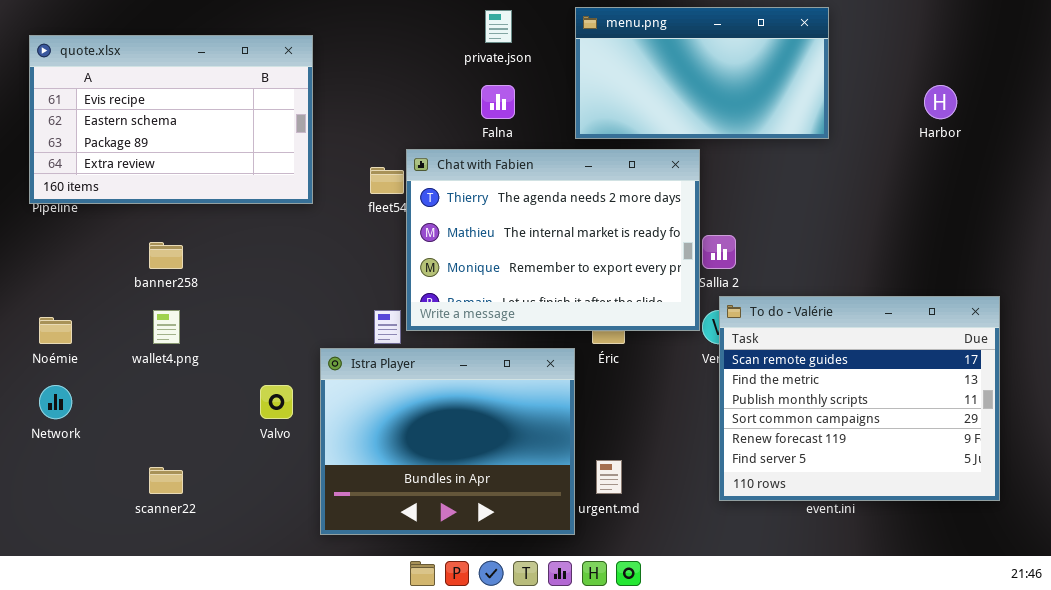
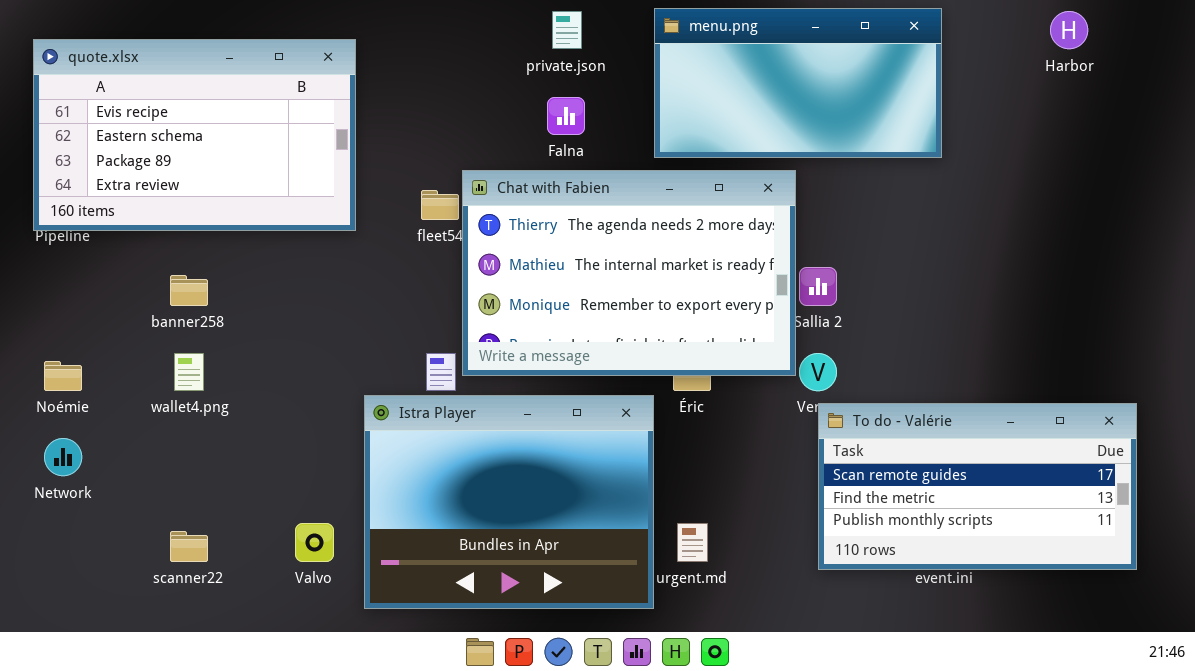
Harbor: [924,85,957,119] -> [1050,11,1088,49], moved
To do - Valérie: [719,296,1000,501] -> [818,403,1137,570], resized
Valvo: [260,385,293,419] -> [295,523,334,562], moved

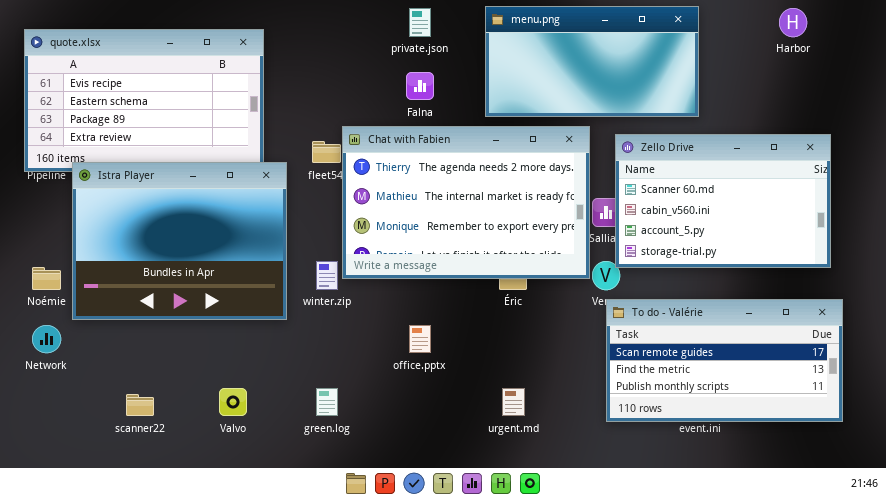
Zello Drive: none -> [615,134,831,268], opened
Istra Player: [364,395,654,609] -> [72,162,287,320], moved

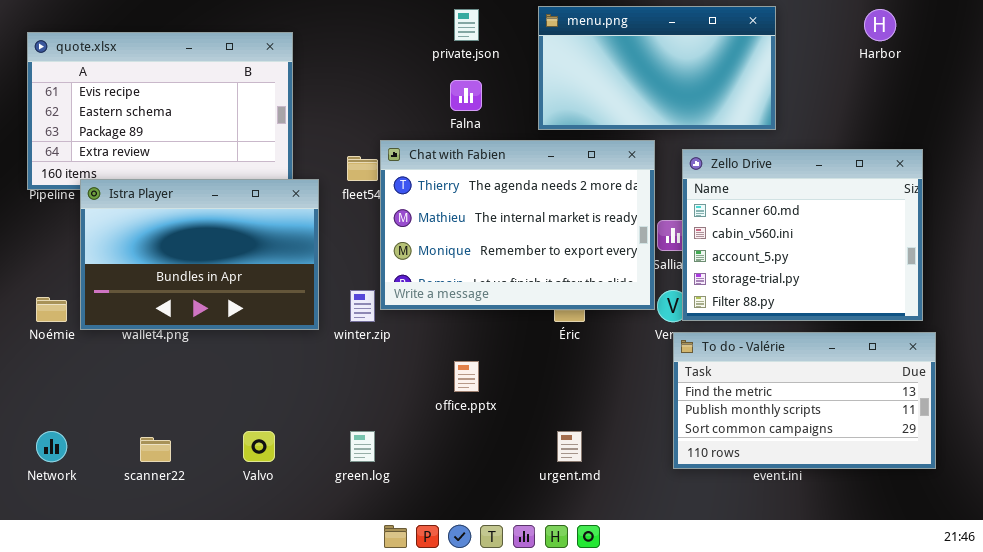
Zello Drive: [615,134,831,268] -> [682,149,923,321], resized
Istra Player: [72,162,287,320] -> [80,179,319,330], resized
To do - Valérie: [606,299,843,422] -> [673,332,936,469], scrolled down 1 row
Network: [32,325,61,353] -> [36,431,67,462], moved

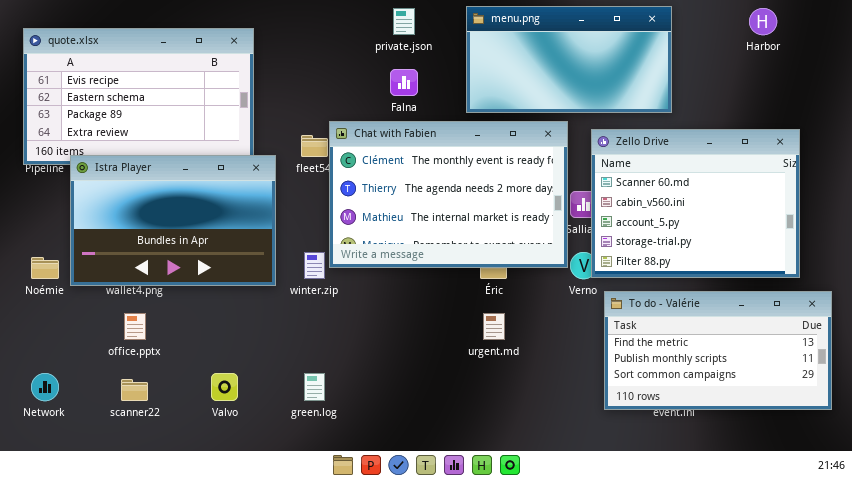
Chat with Fabien: [380,140,655,310] -> [329,121,568,268], scrolled up 1 row
To do - Valérie: [673,332,936,469] -> [604,291,832,410], moved
office.pptx: [454,361,479,392] -> [124,313,146,340], moved
urgent.md: [557,431,582,462] -> [483,313,505,340], moved

